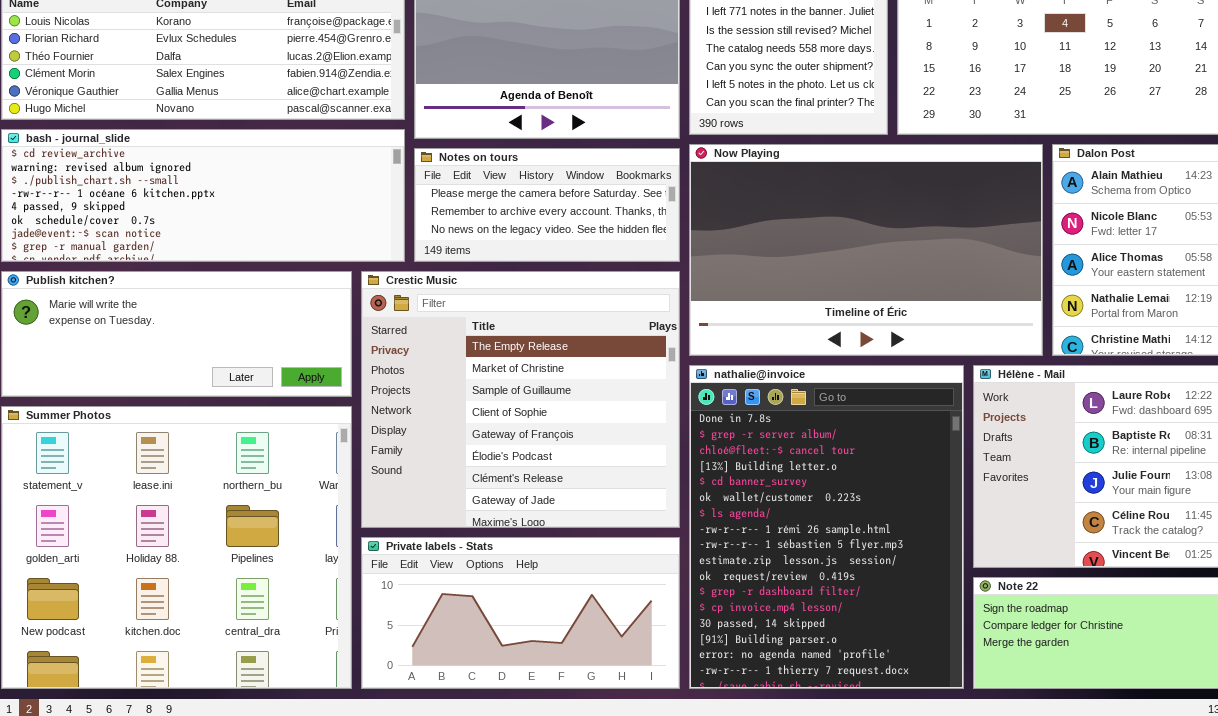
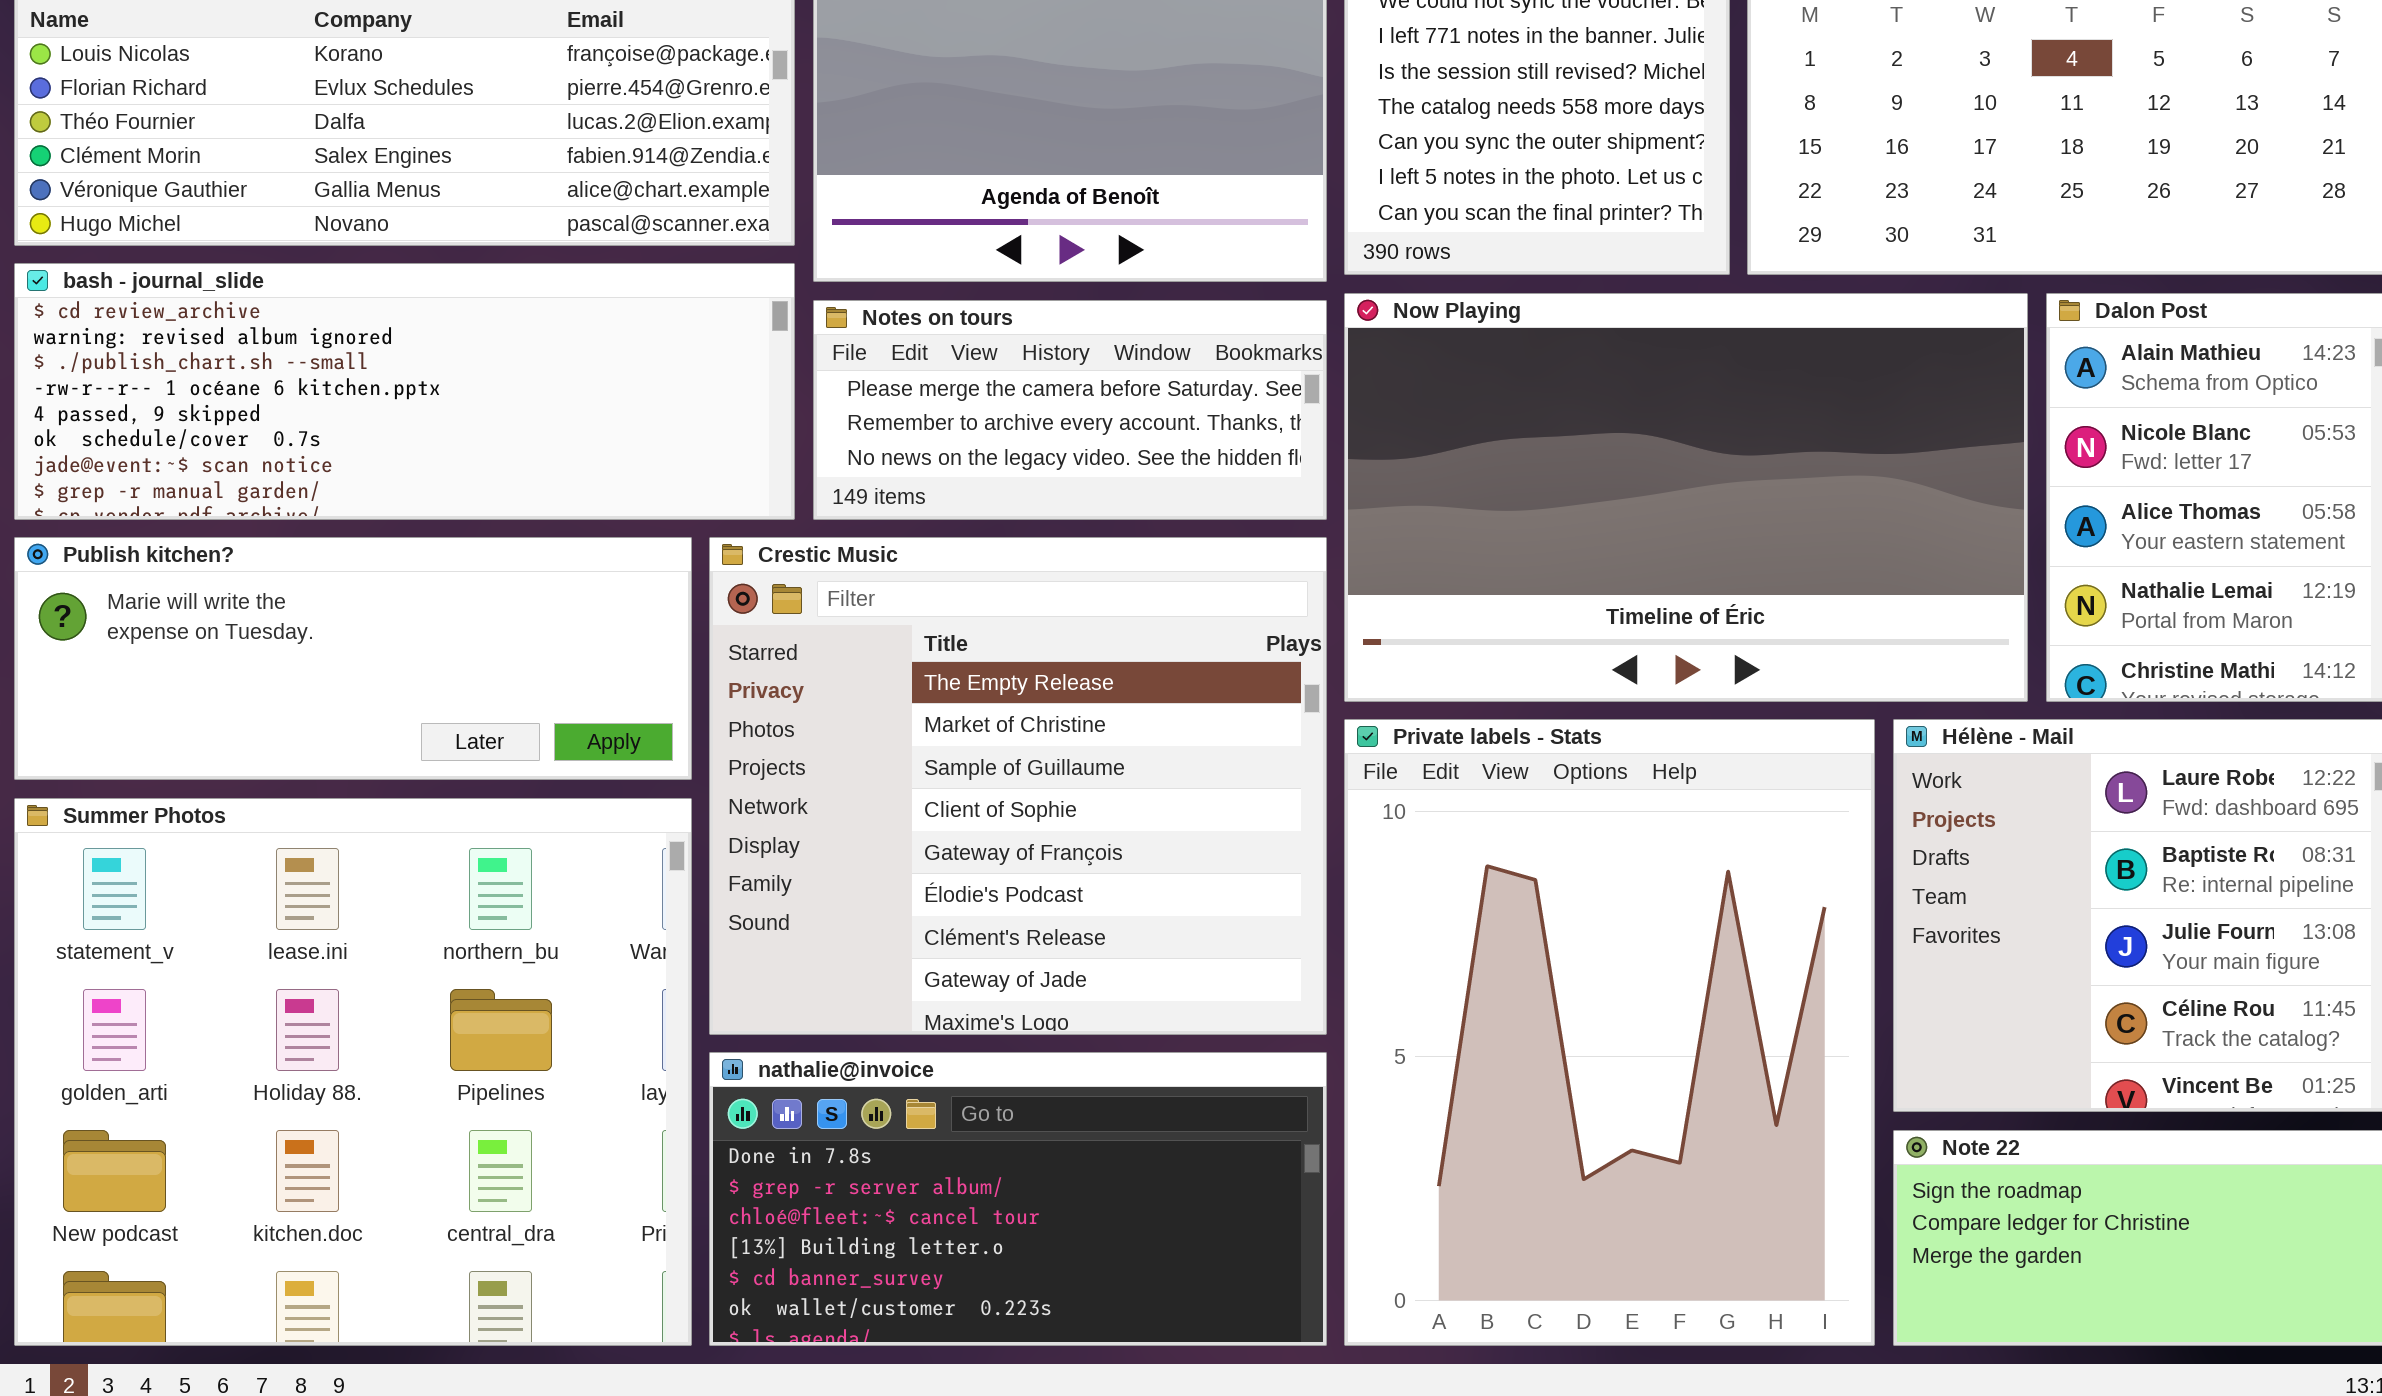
nathalie@invoice: [689,365,964,689] -> [709,1052,1327,1346], moved, resized
Private labels - Stats: [361,537,680,689] -> [1344,719,1875,1346], moved, resized

